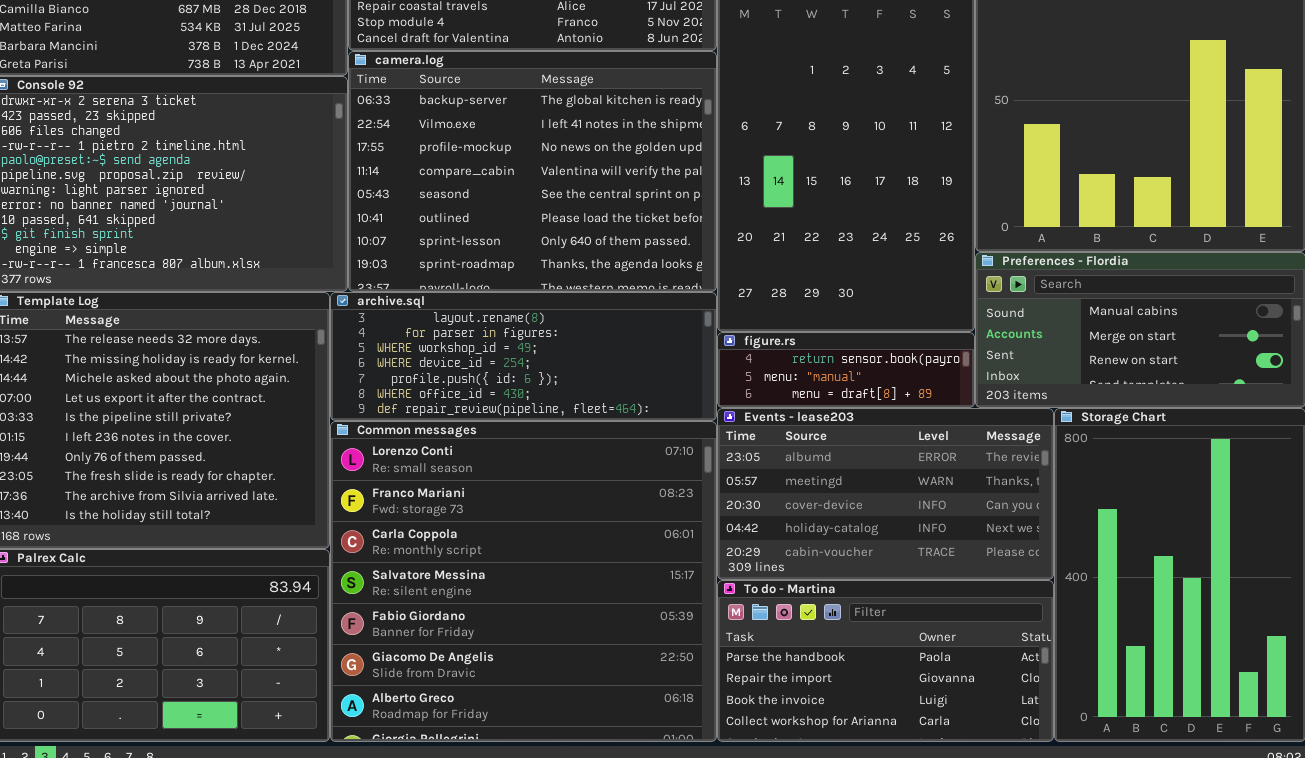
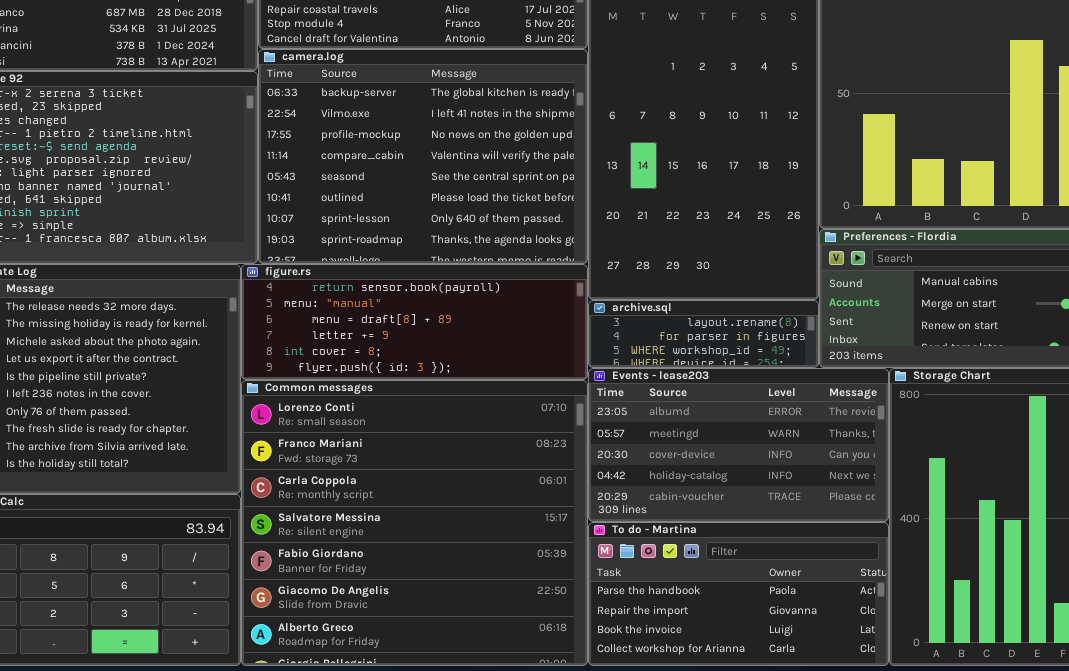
archive.sql: [330,292,717,421] -> [588,300,819,368], moved, resized
figure.rs: [717,332,975,408] -> [241,264,588,380], moved, resized

